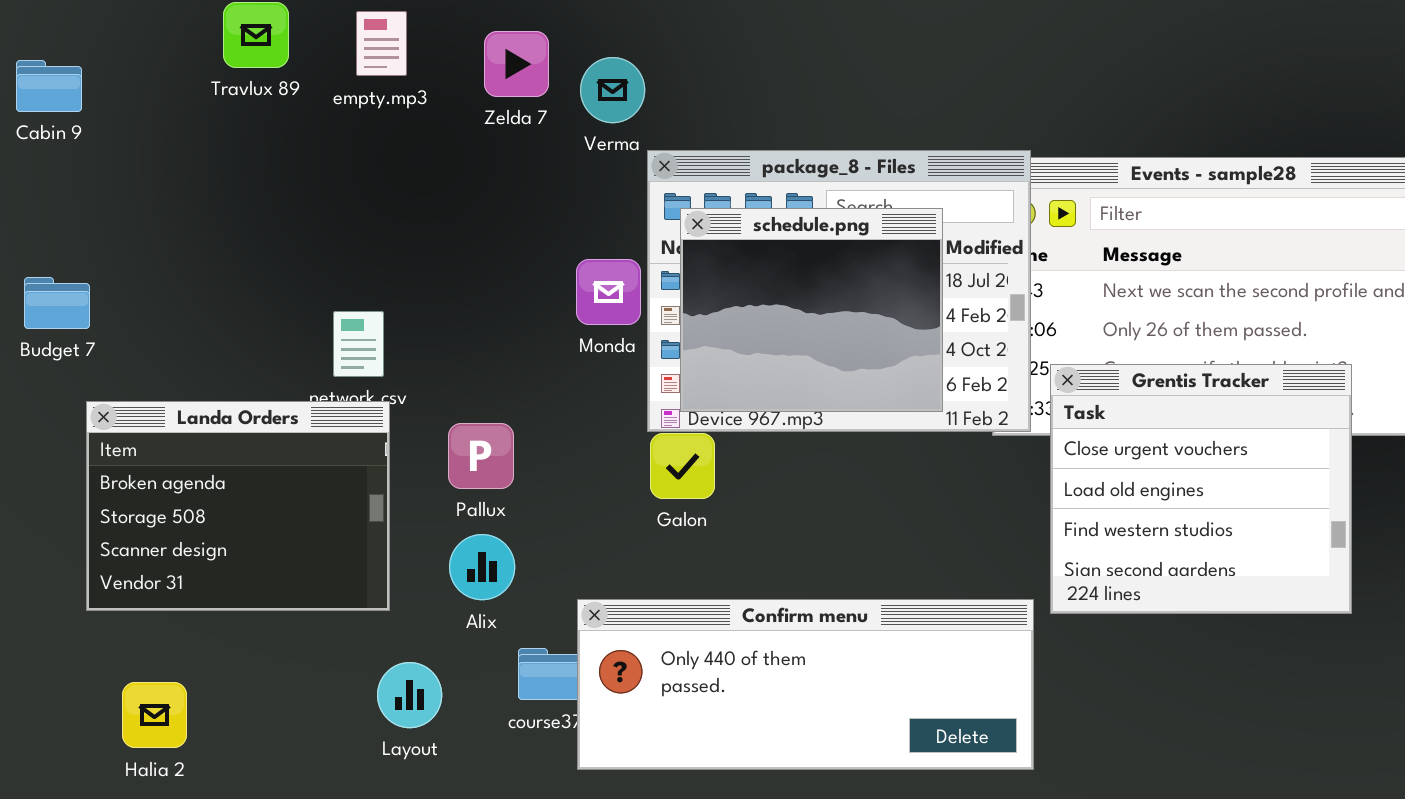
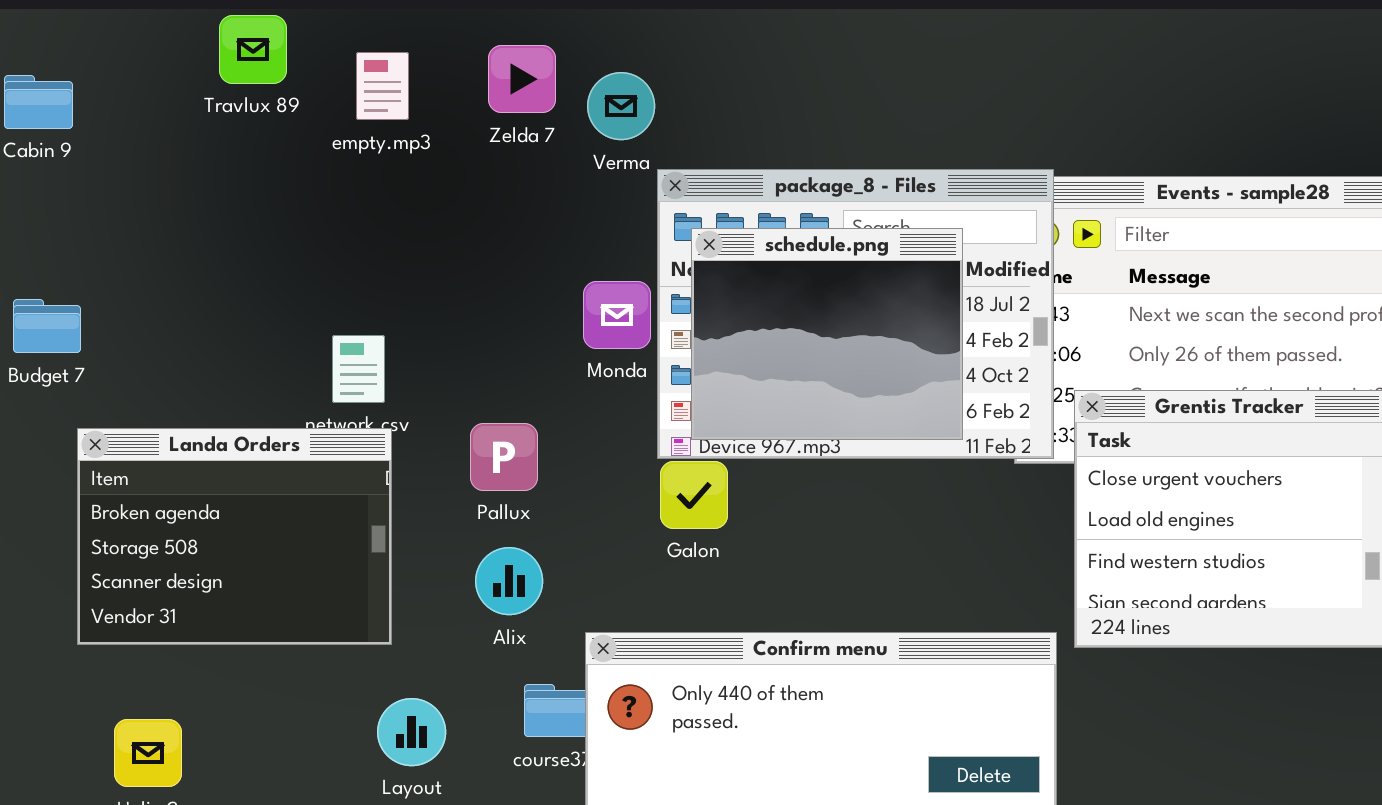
empty.mp3: [356,11,407,76] -> [356,52,409,120], moved
Pallux: [448,423,514,489] -> [470,423,538,491], moved
Alix: [449,534,515,600] -> [475,547,543,615], moved

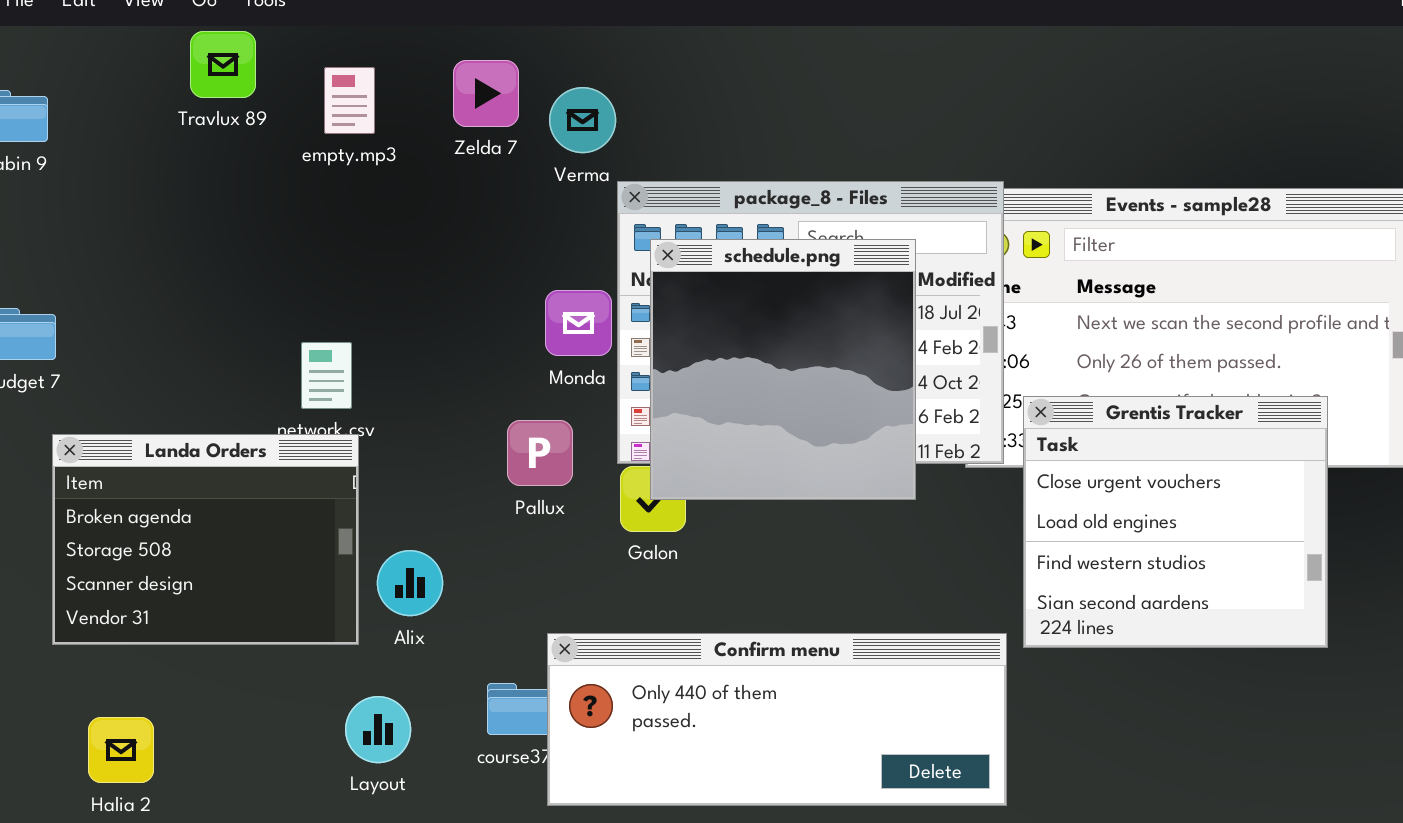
schedule.png: [691,228,963,440] -> [650,239,916,500], resized
Pallux: [470,423,538,491] -> [507,420,573,486], moved
Alix: [475,547,543,615] -> [377,550,443,616], moved

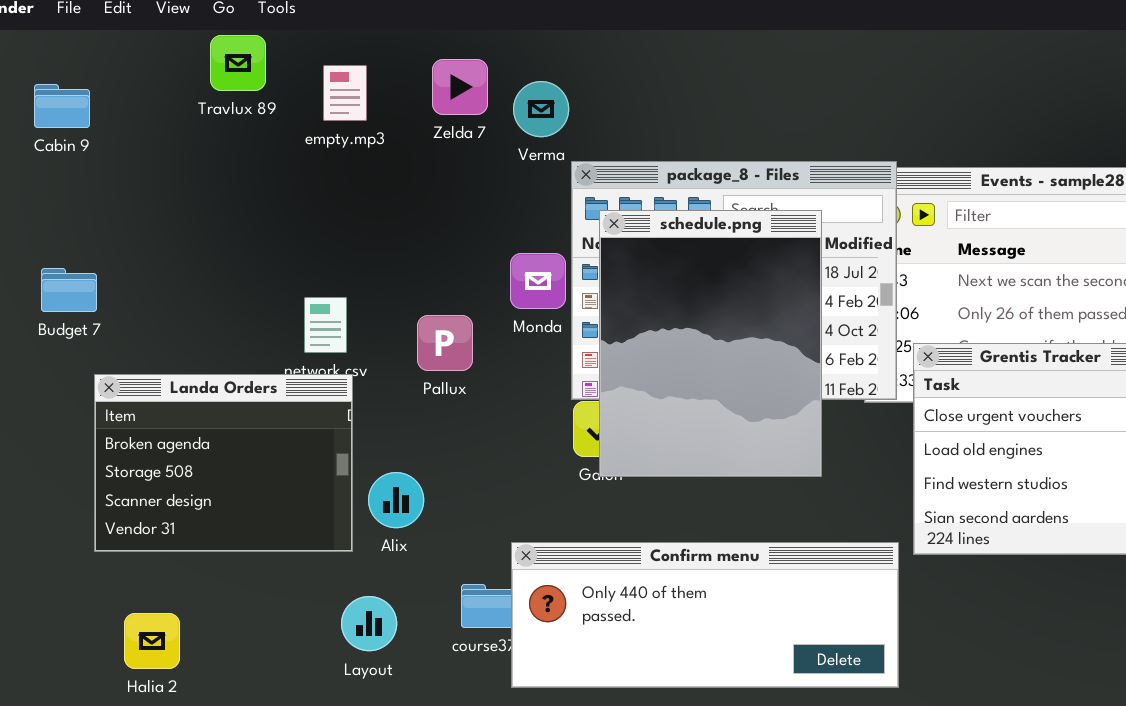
schedule.png: [650,239,916,500] -> [599,210,822,477], resized
Pallux: [507,420,573,486] -> [417,315,473,371], moved

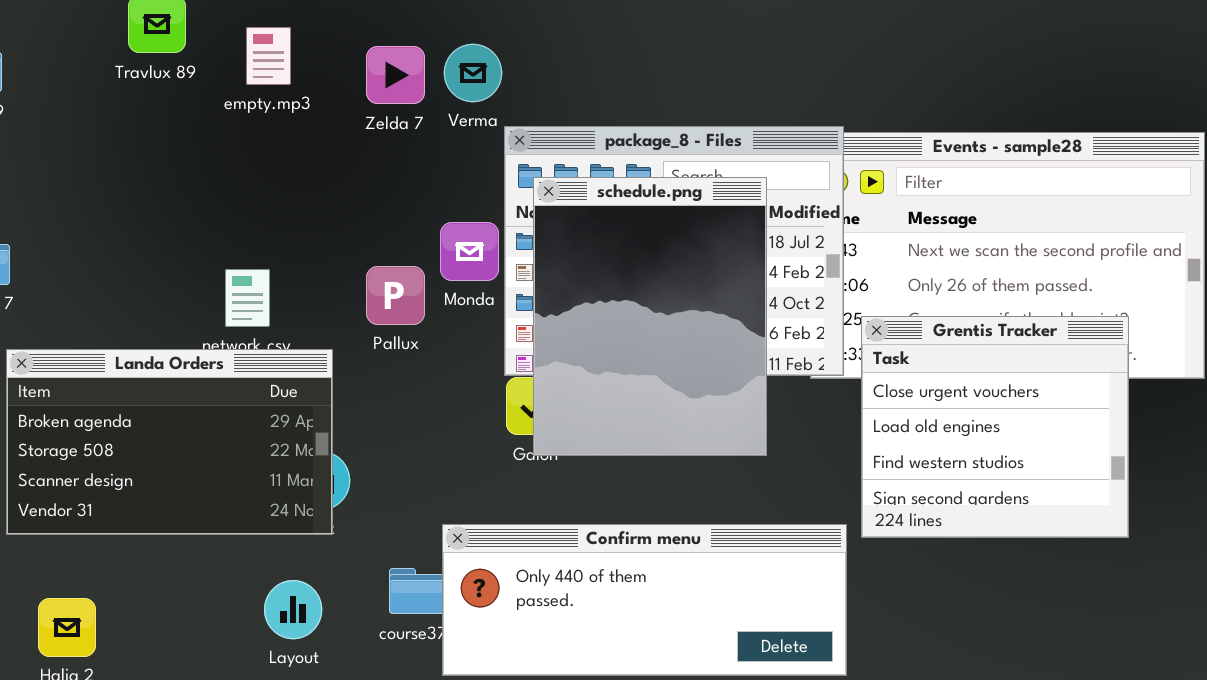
Zelda 7: [432,59,488,115] -> [366,46,425,104], moved
Pallux: [417,315,473,371] -> [366,266,425,325], moved
Landa Orders: [94,374,353,552] -> [6,349,333,535], resized

